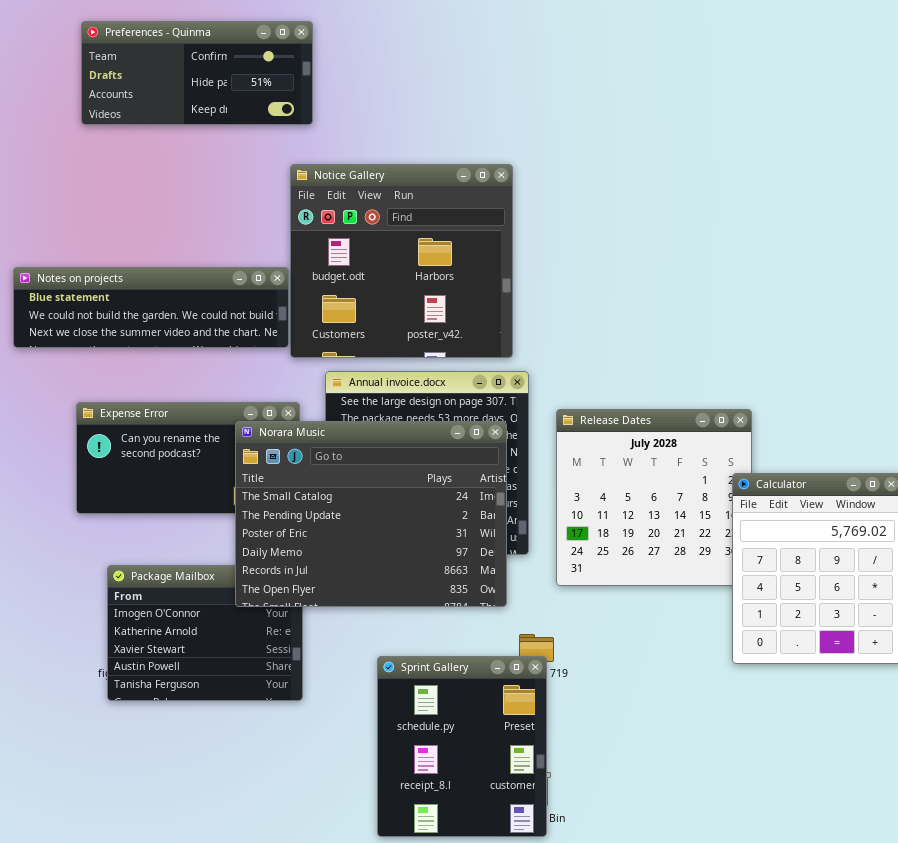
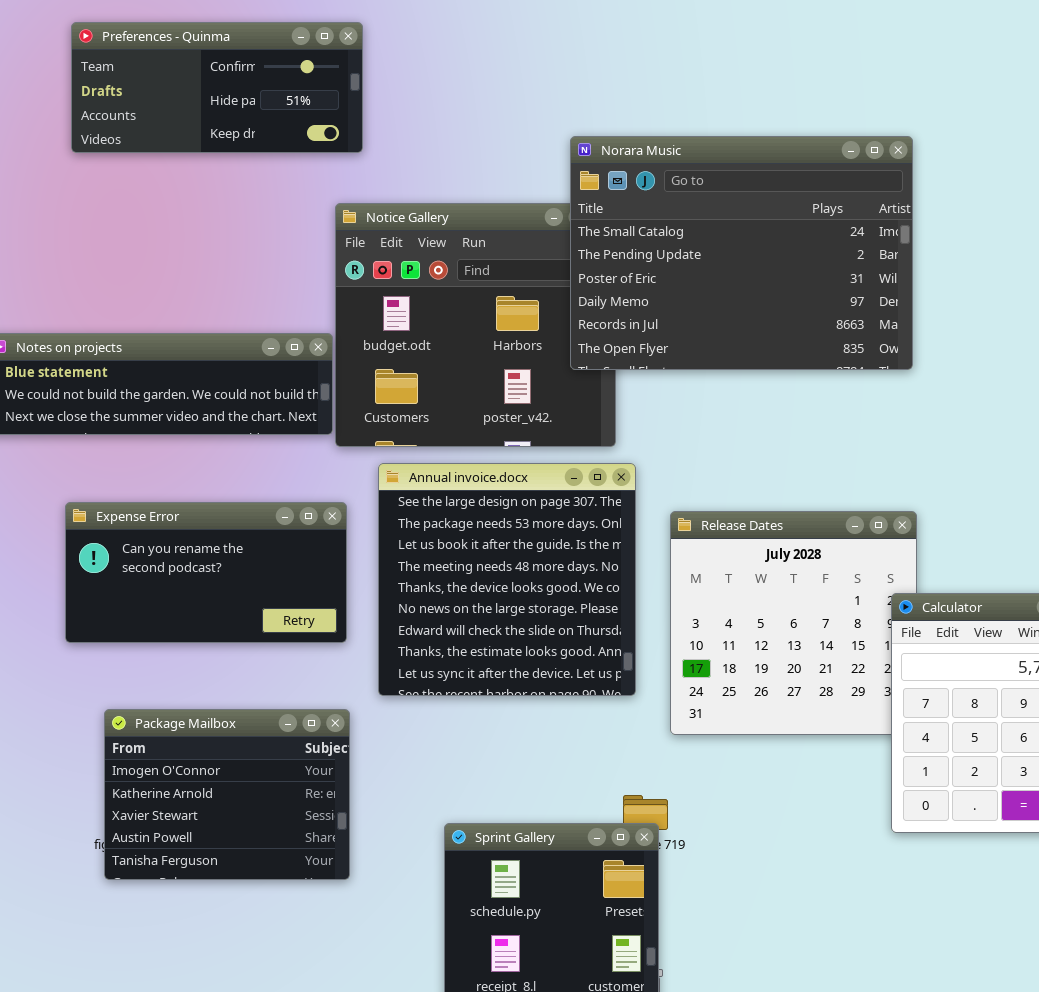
Norara Music: [235,421,507,607] -> [570,136,913,370], moved

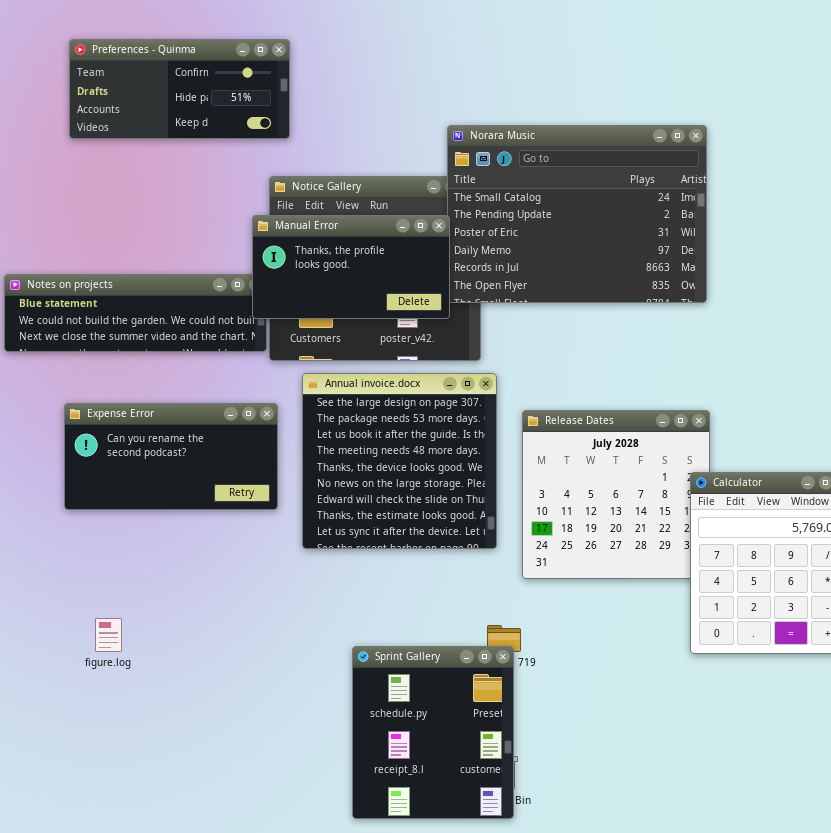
Manual Error: none -> [252,215,450,319], opened
Package Mailbox: [104,709,350,880] -> none, closed

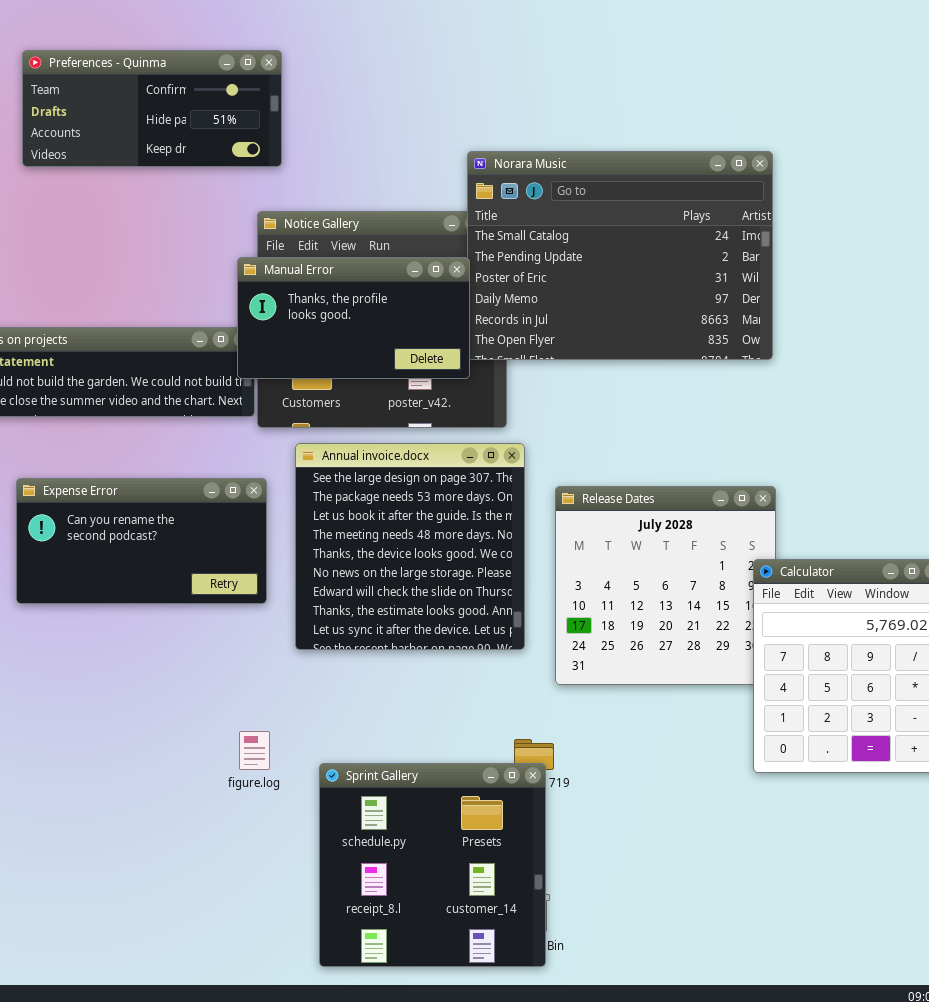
figure.log: [95,618,122,652] -> [239,731,270,770], moved
Sprint Gallery: [352,646,514,819] -> [319,763,546,967], resized

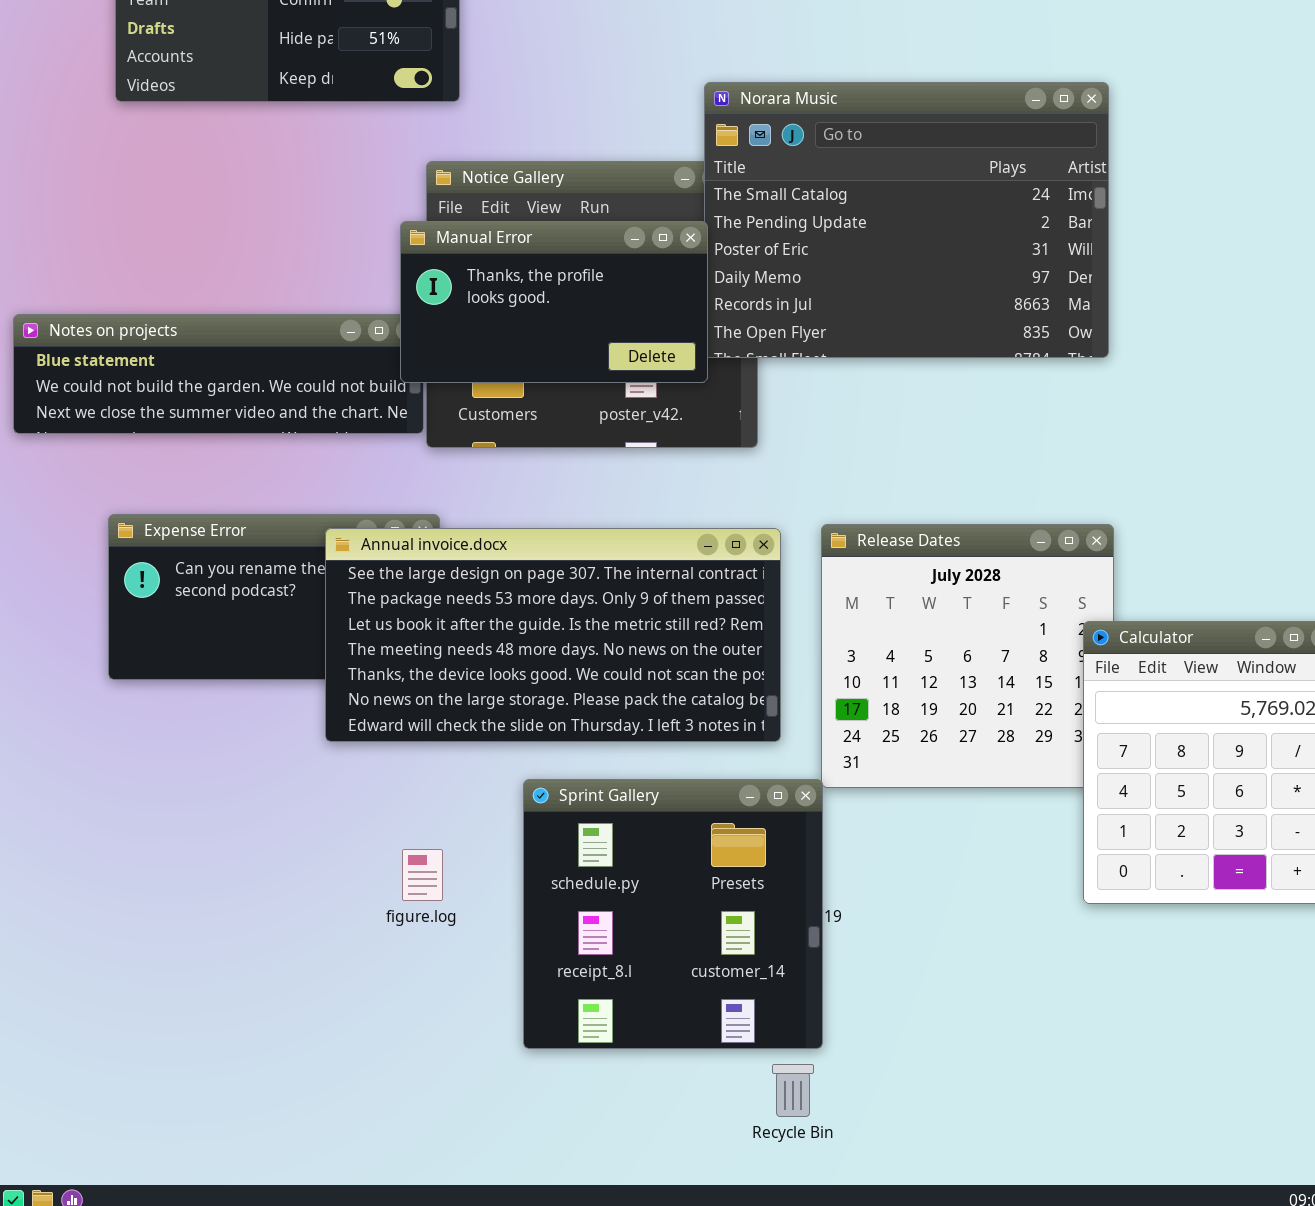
Annual invoice.docx: [295,443,525,650] -> [325,528,781,742], resized
Sprint Gallery: [319,763,546,967] -> [523,779,823,1049], moved

